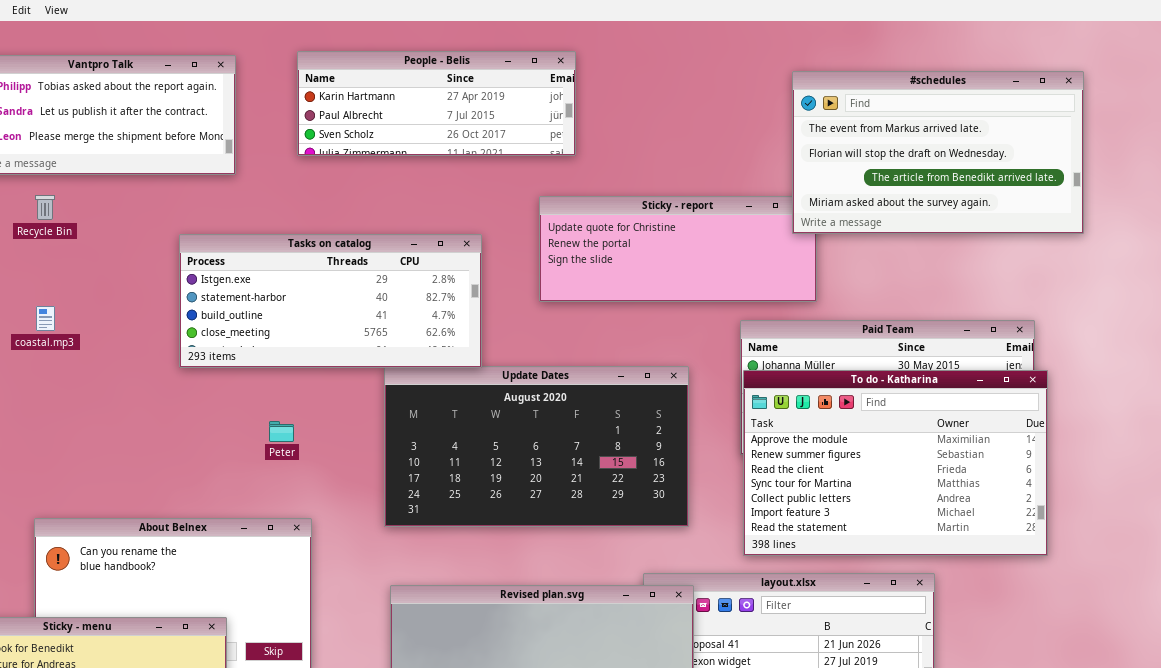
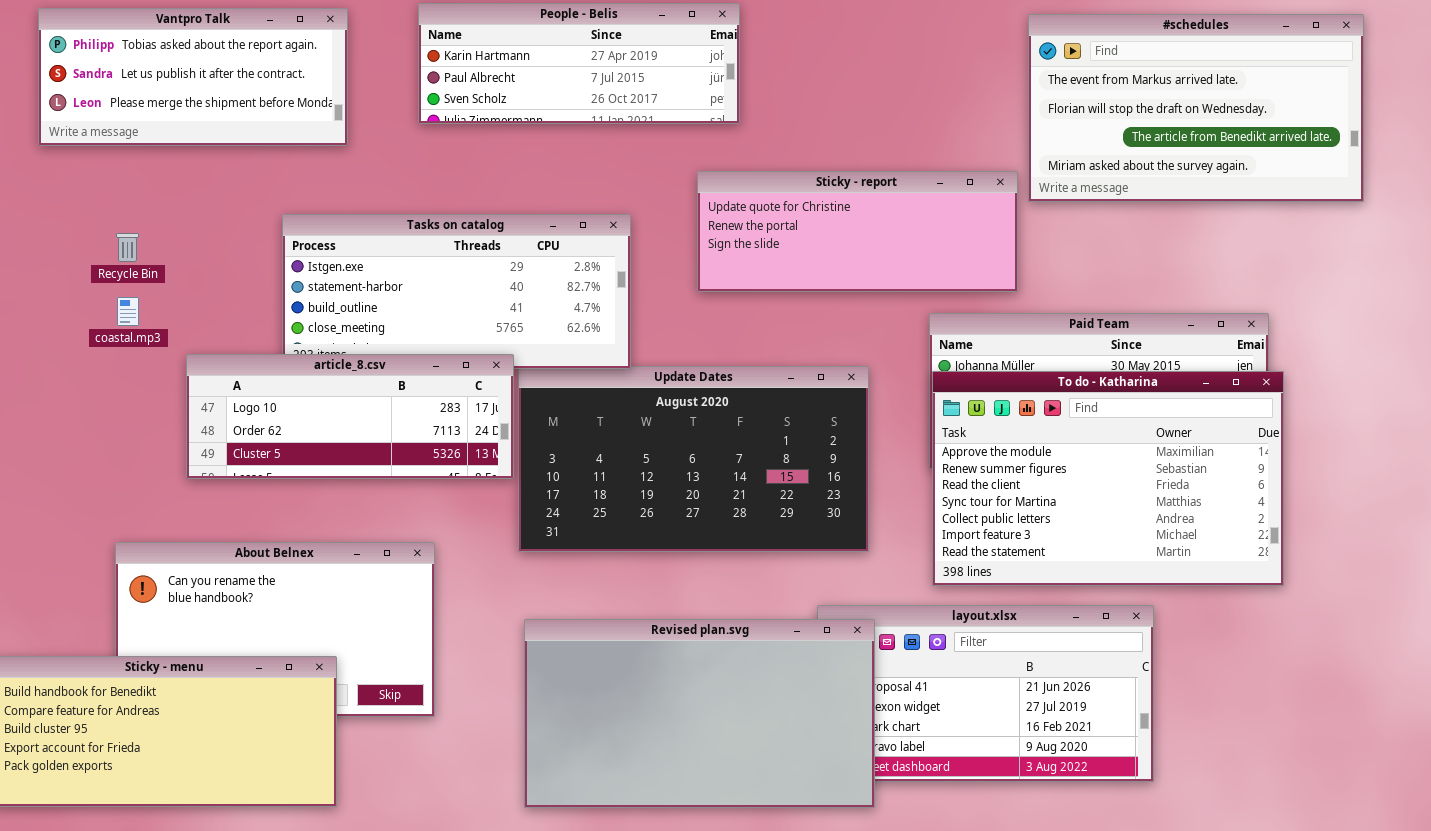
#schedules: [792,71,1084,234] -> [1028,14,1364,202], moved
Recycle Bin: [35,195,55,220] -> [116,233,139,262], moved
article_8.csv: none -> [186,354,514,479], opened

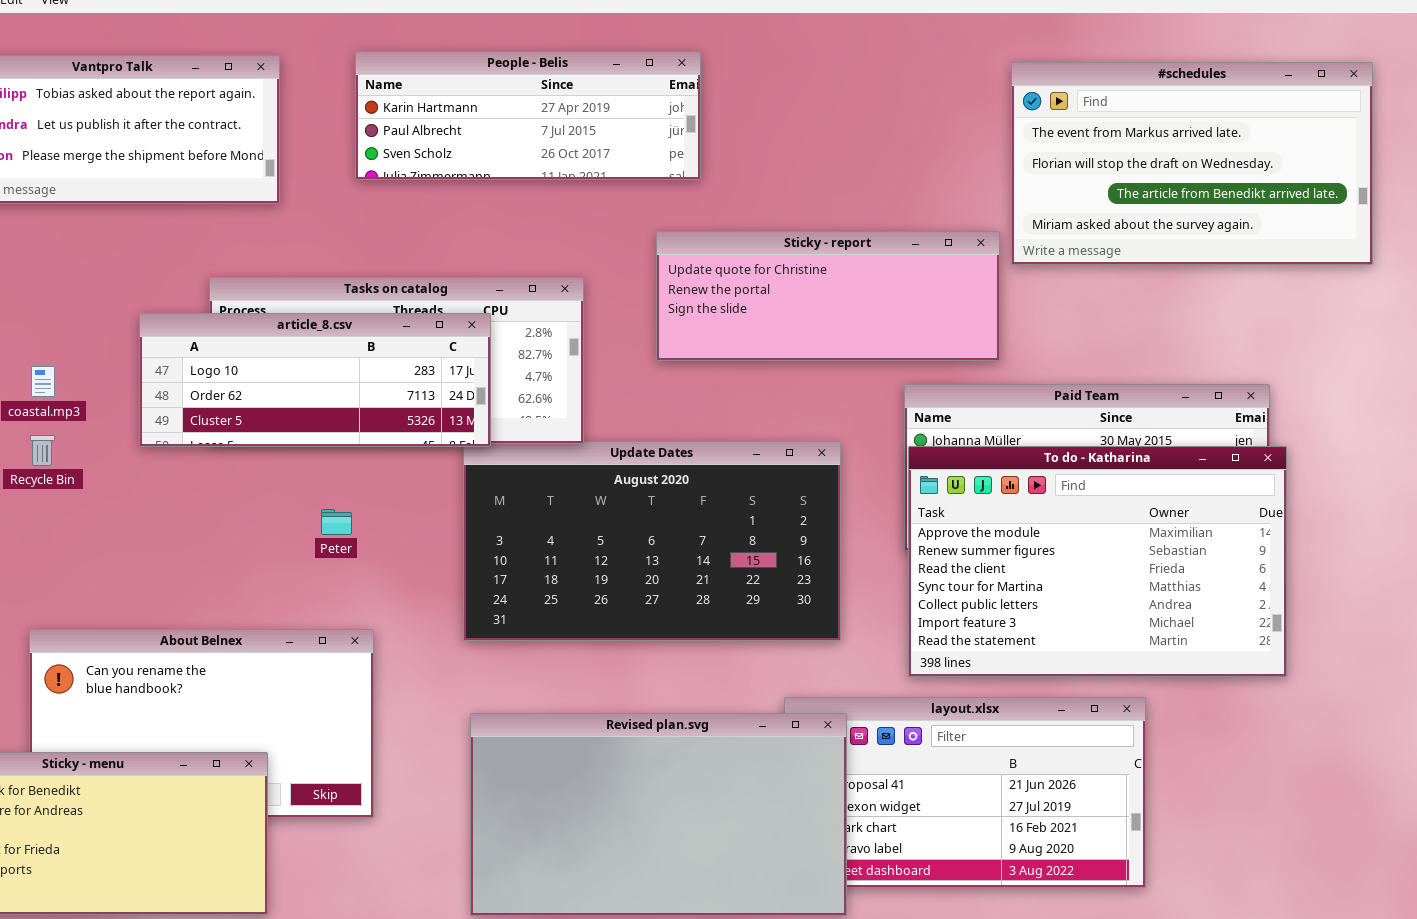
Recycle Bin: [116,233,139,262] -> [30,435,55,466], moved
article_8.csv: [186,354,514,479] -> [139,313,491,447], moved

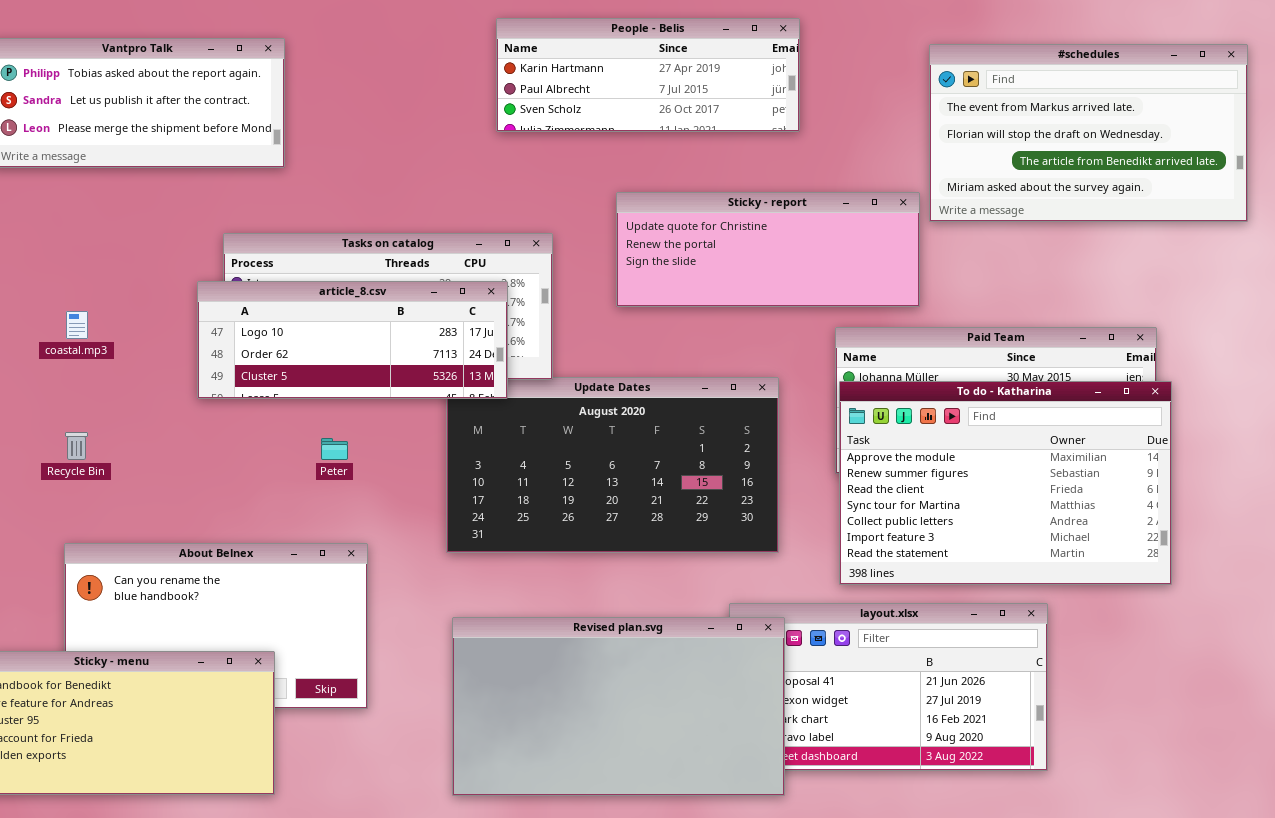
People - Belis: [355,51,701,180] -> [496,18,800,132], moved
article_8.csv: [139,313,491,447] -> [197,281,508,399], moved
Recycle Bin: [30,435,55,466] -> [65,432,88,460], moved

